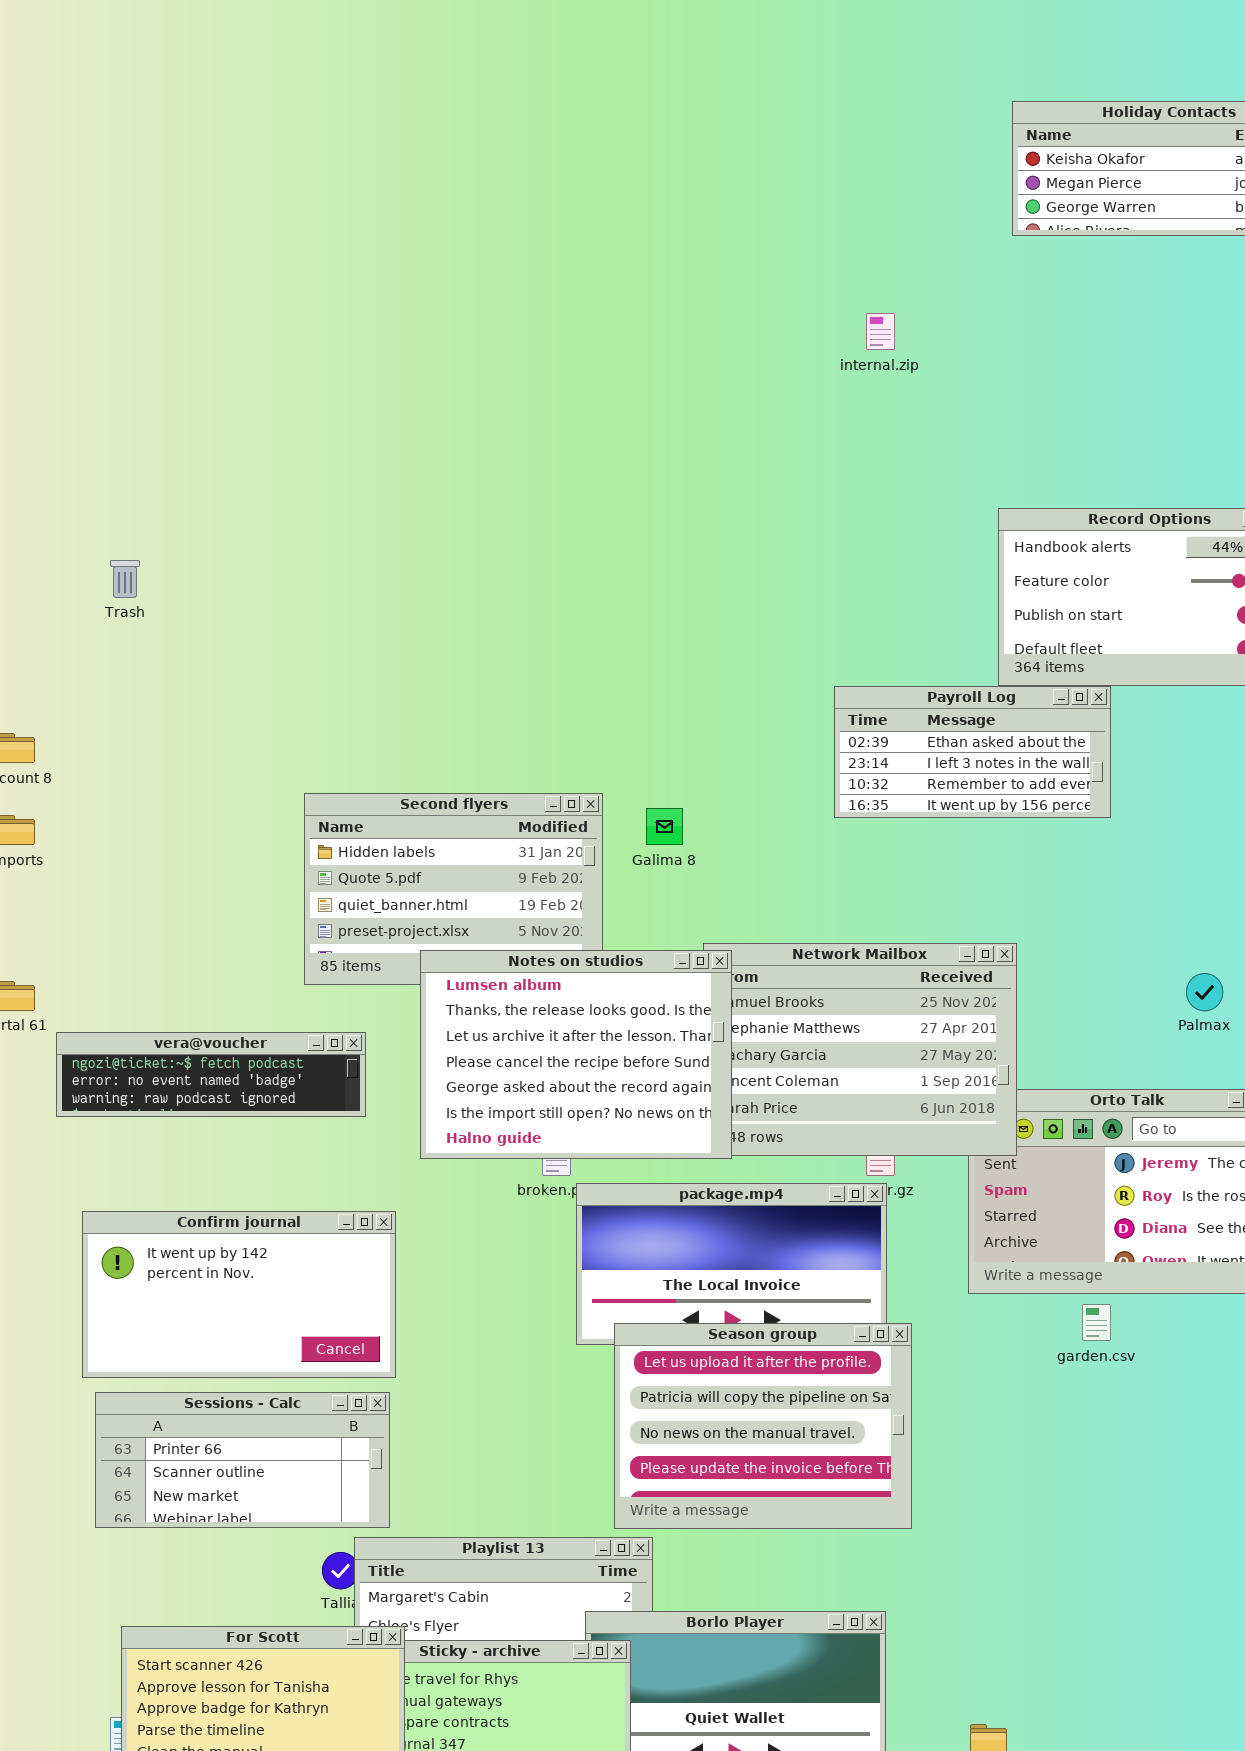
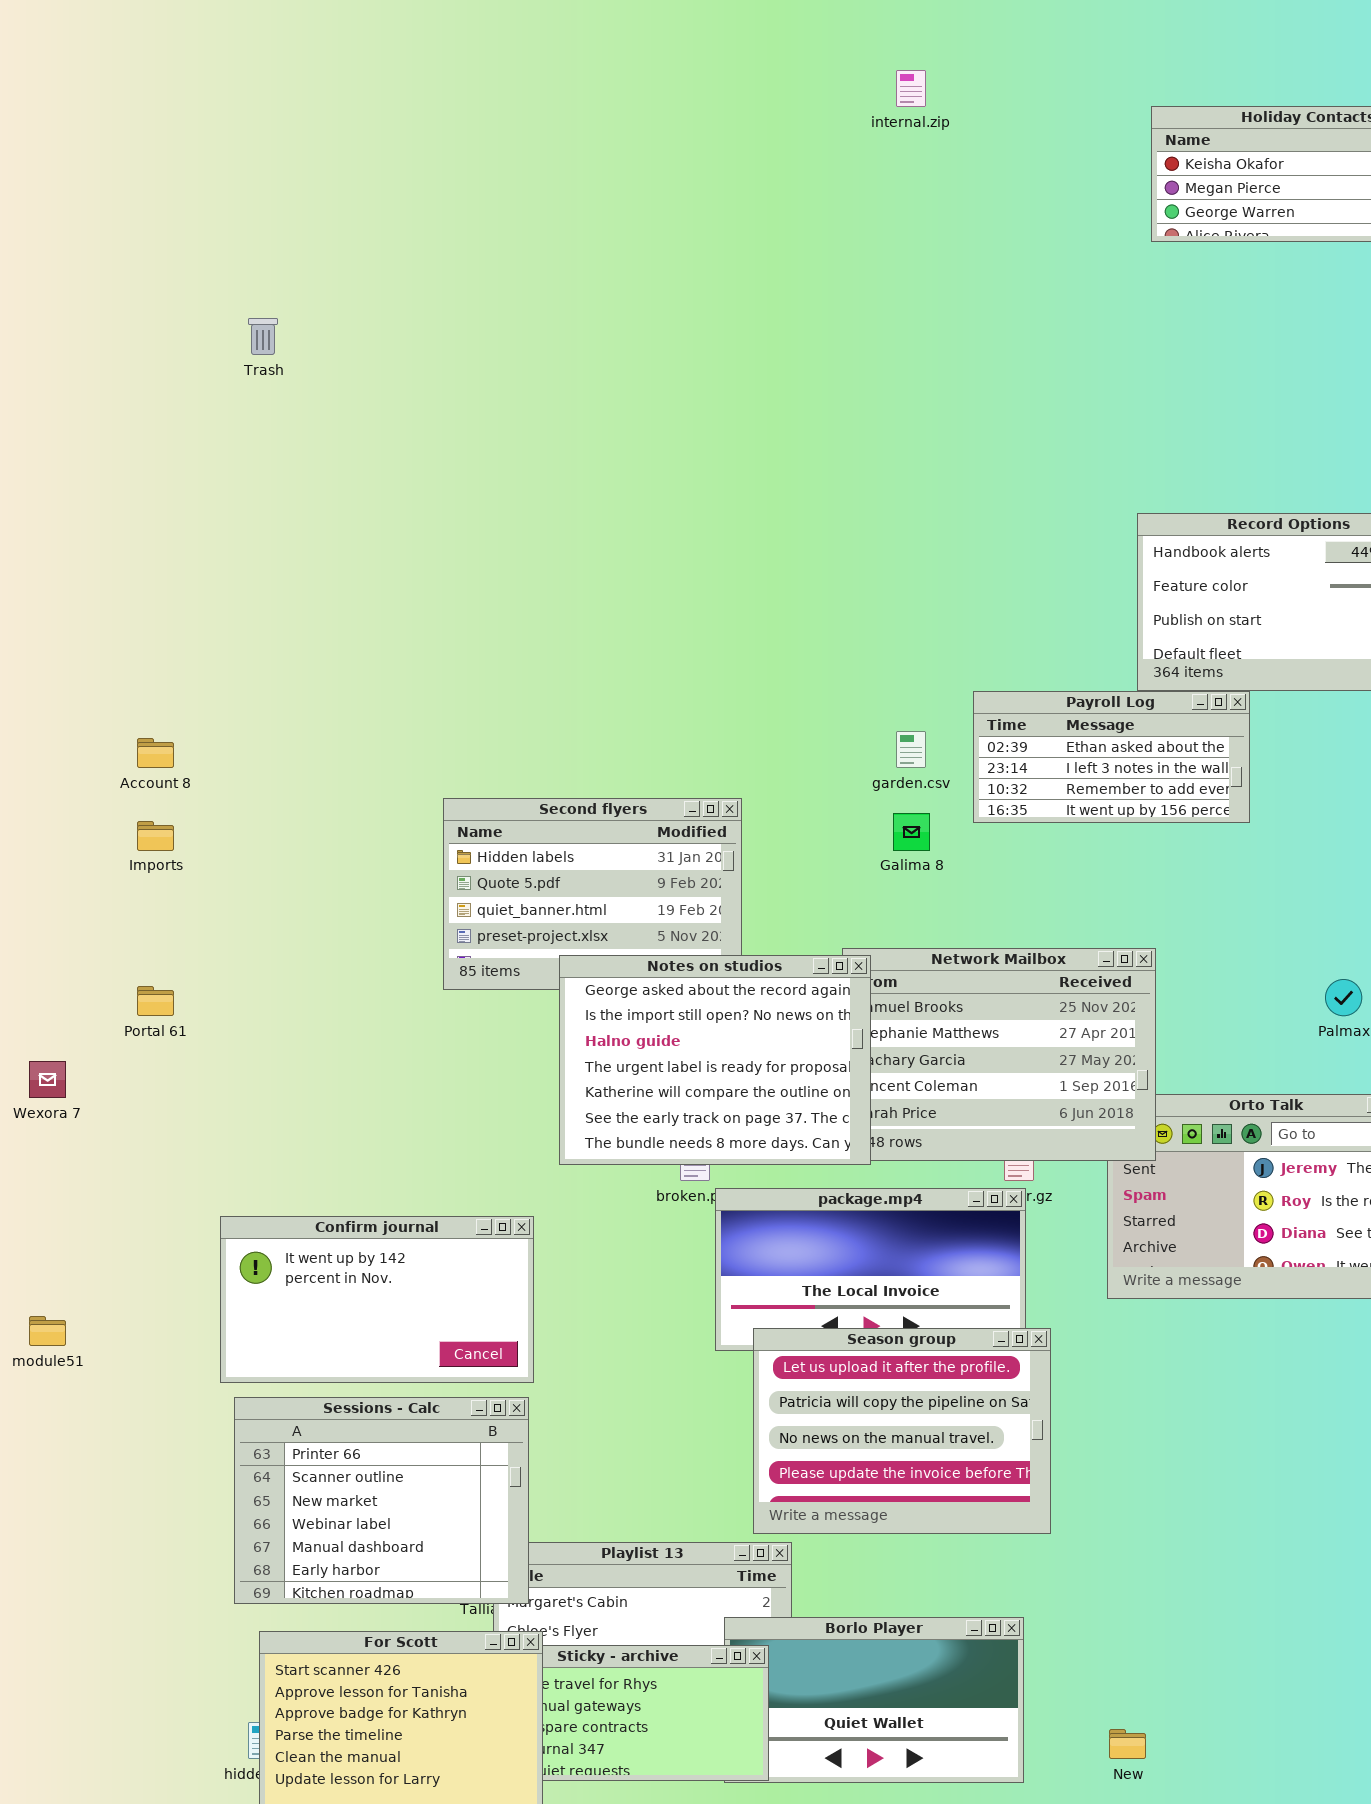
internal.zip: [866,313,895,350] -> [896,70,926,107], moved
Trash: [110,560,140,598] -> [248,318,278,355], moved
Galima 8: [646,808,683,845] -> [893,813,930,851], moved
Notes on studios: [420,950,732,1159] -> [559,955,871,1165], scrolled down 4 rows
vera@voucher: [56,1032,366,1117] -> none, closed
garden.csv: [1082,1304,1111,1341] -> [896,731,926,768], moved
Sessions - Calc: [95,1392,390,1528] -> [234,1397,529,1604], resized

